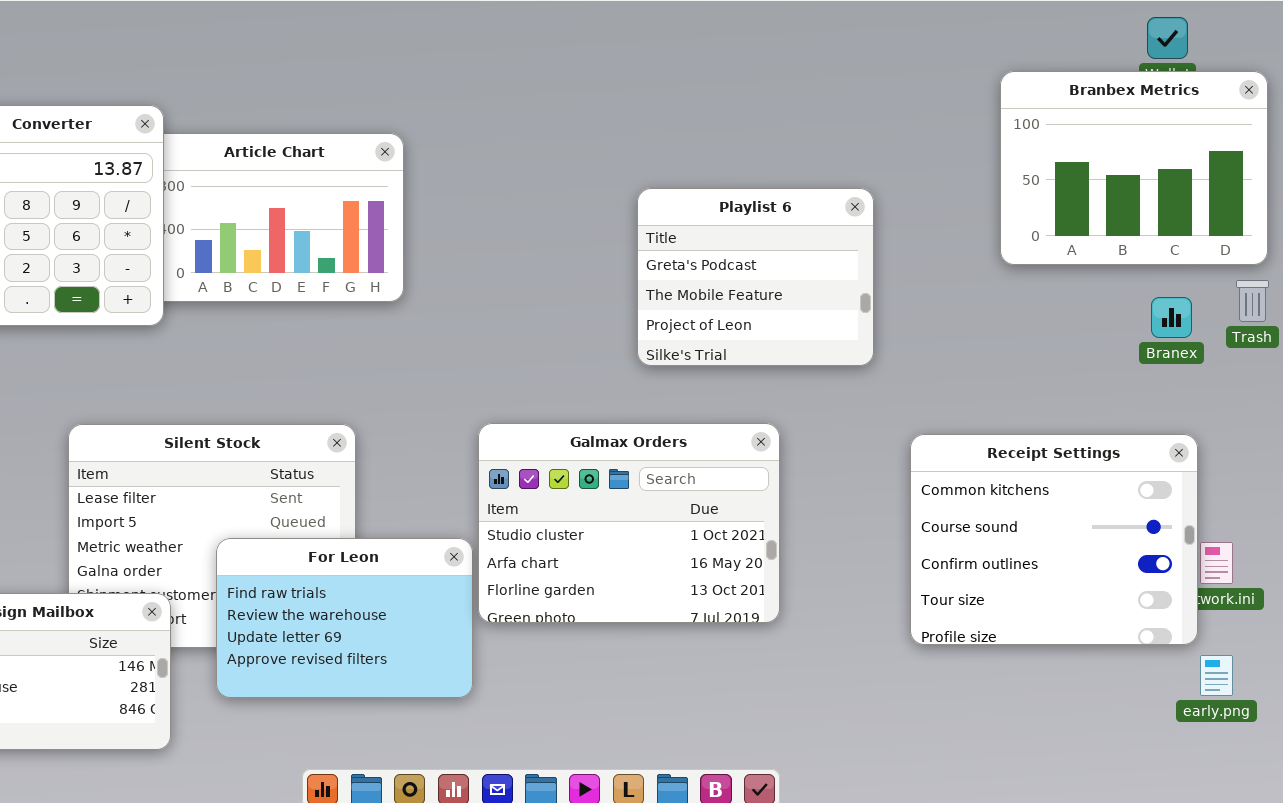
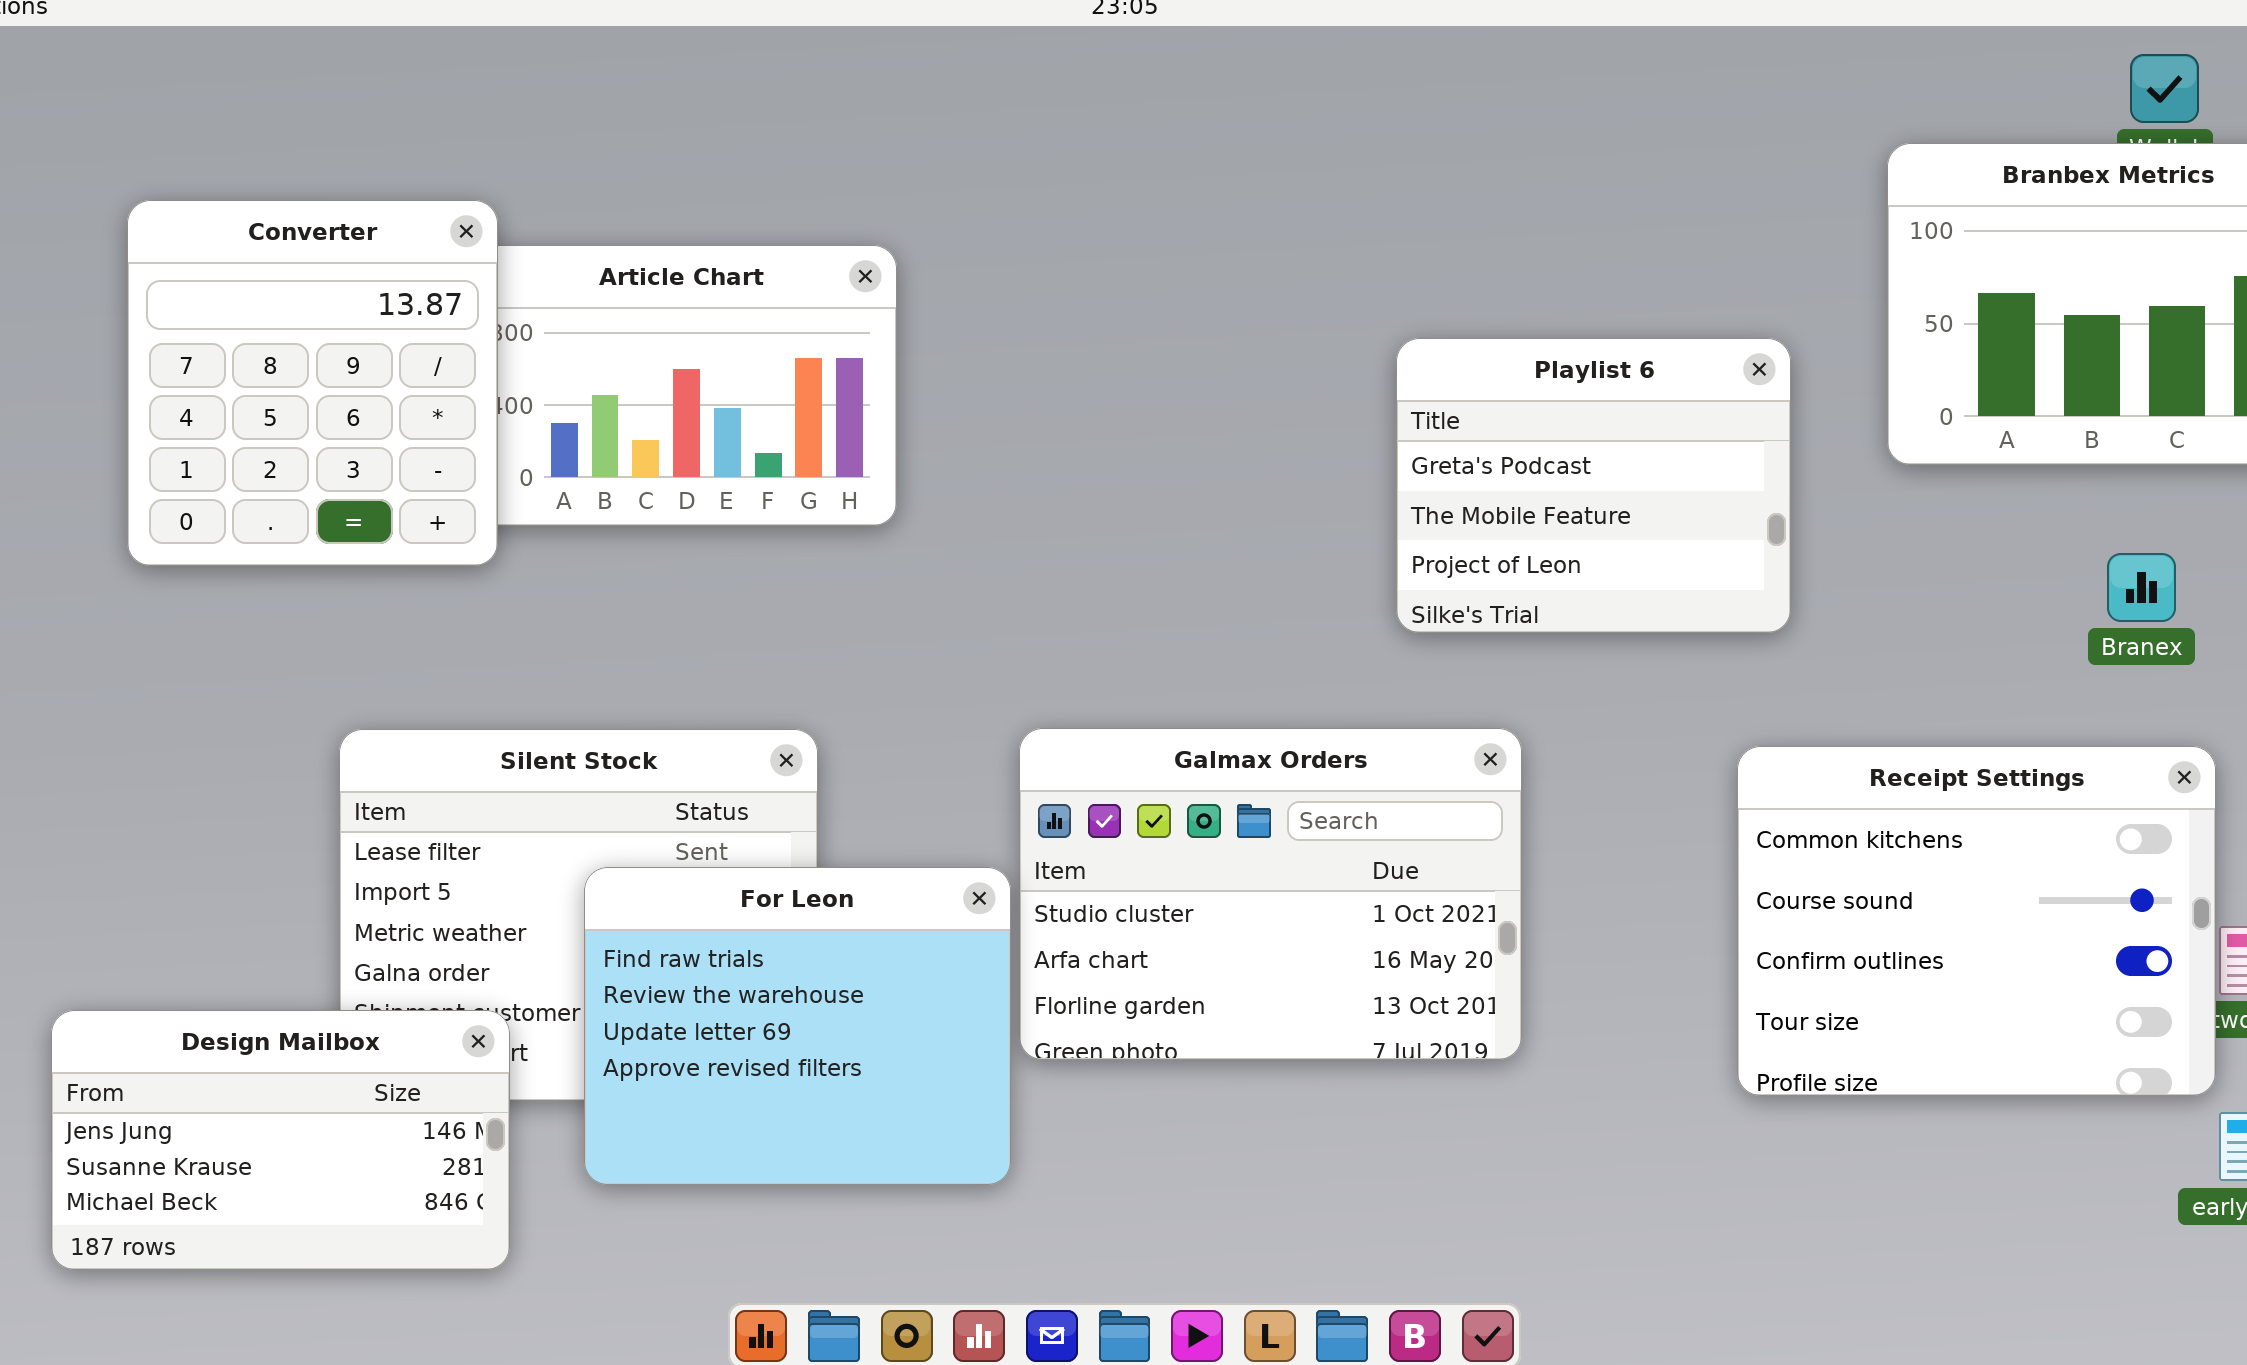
Playlist 6: [637,188,874,366] -> [1396,338,1791,633], moved
Branex: [1151,297,1192,338] -> [2107,553,2176,622], moved
For Leon: [216,538,473,698] -> [584,867,1011,1185], resized

